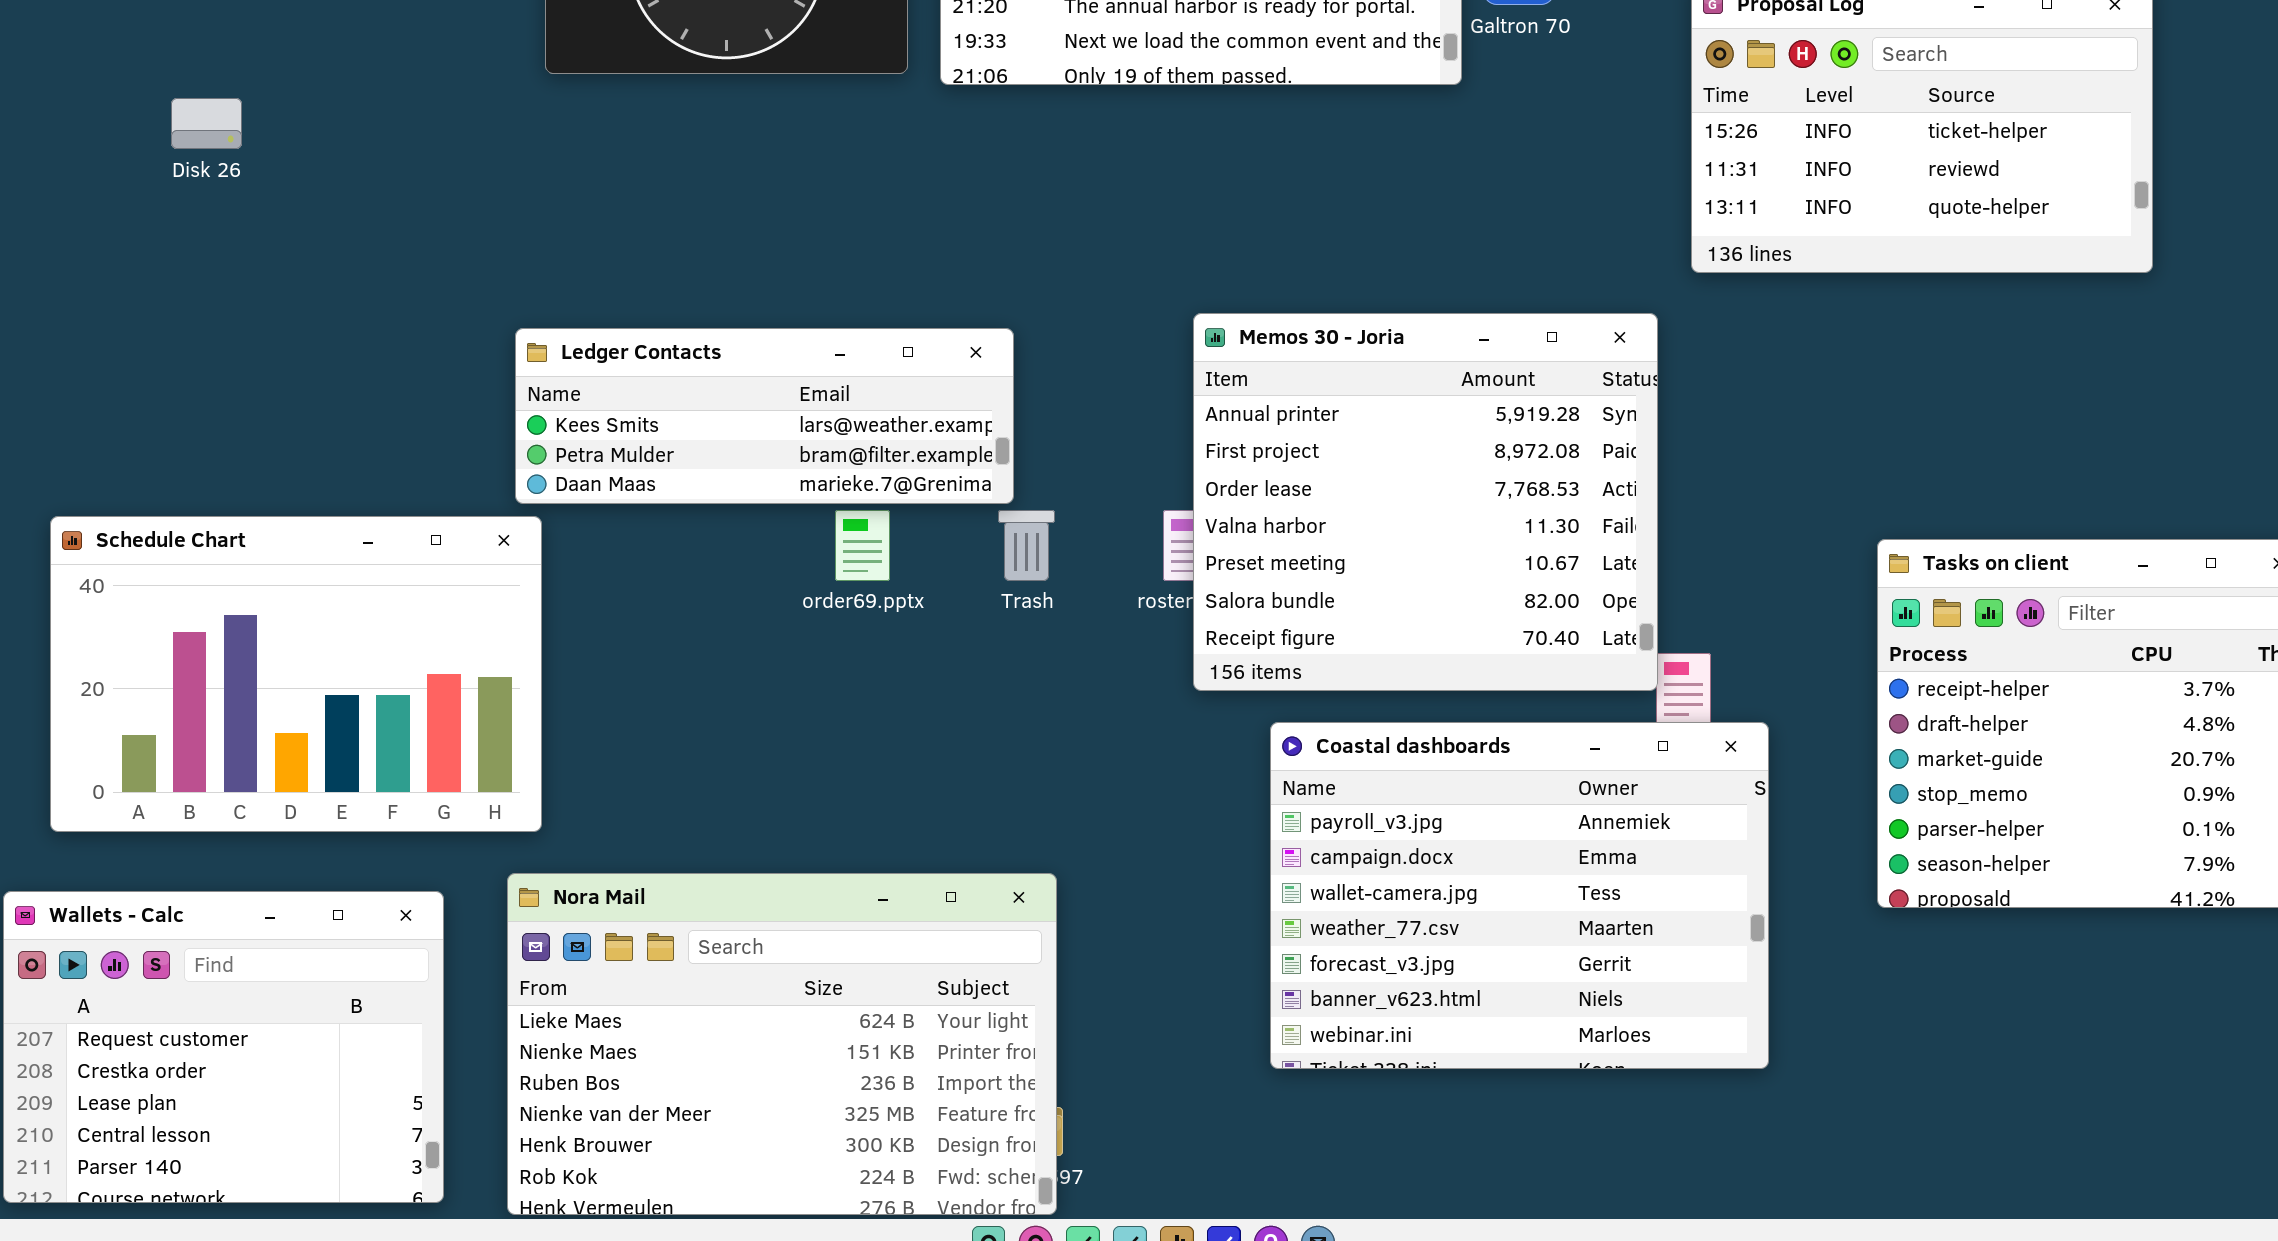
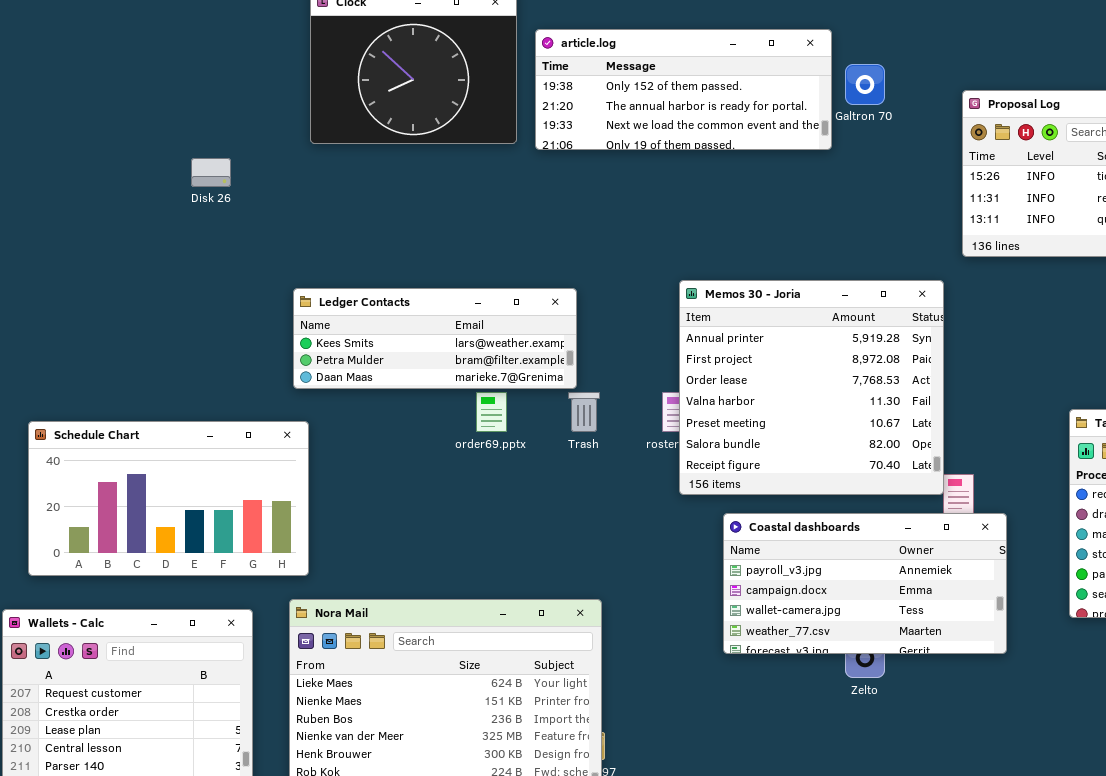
Disk 26: [171,98,242,149] -> [191,158,231,187], moved
Schedule Chart: [50,516,542,832] -> [28,421,309,576], resized
Coastal dashboards: [1270,722,1769,1069] -> [723,513,1007,654], resized

